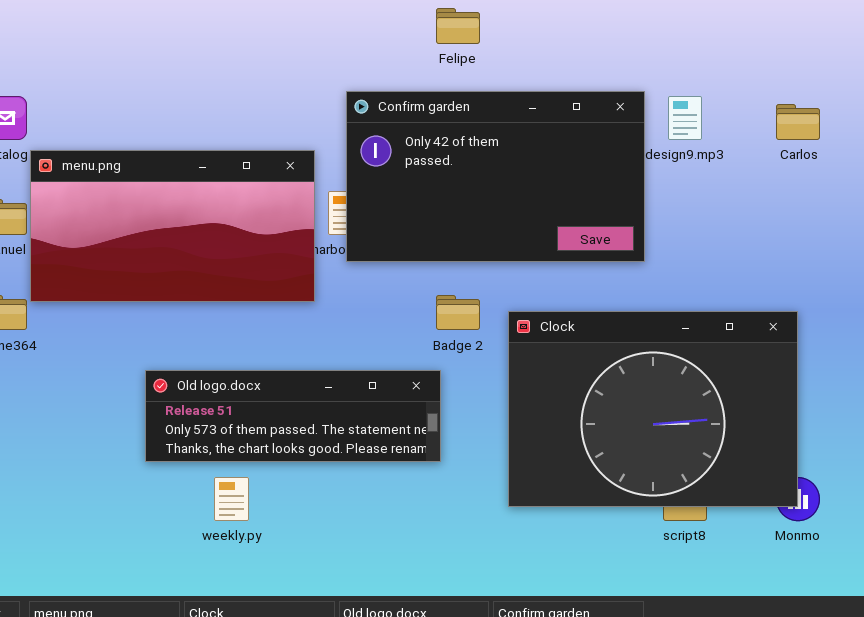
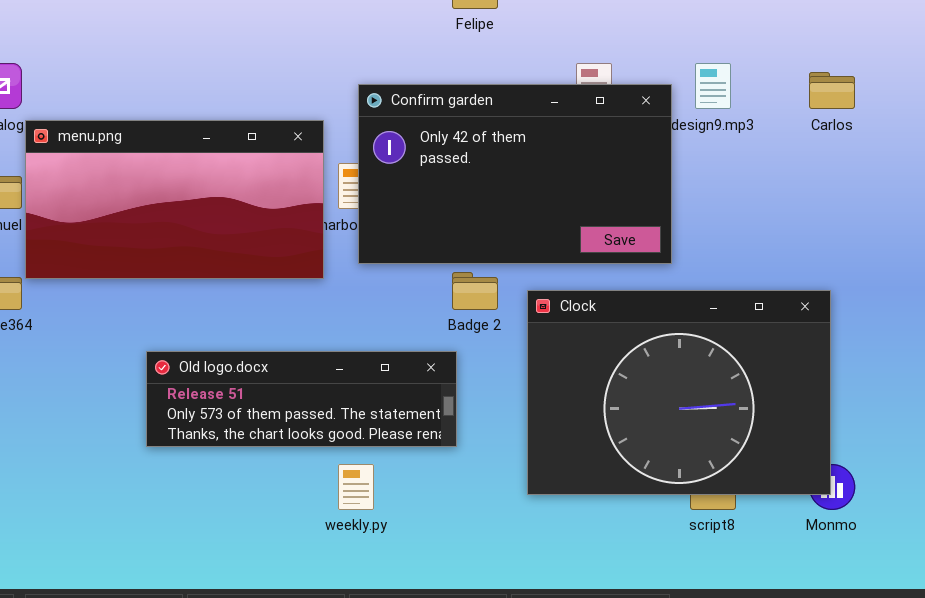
Confirm garden: [346,91,645,262] -> [358,84,672,264], moved
weekly.py: [214,477,249,521] -> [338,464,374,510], moved

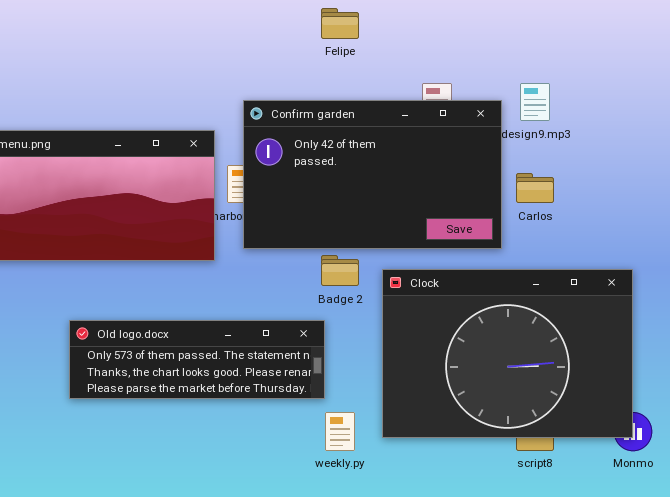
Carlos: [809,72,855,109] -> [516,173,554,203], moved
Old logo.docx: [146,351,457,447] -> [69,320,325,399], scrolled down 1 row
weekly.py: [338,464,374,510] -> [325,412,355,451], moved

